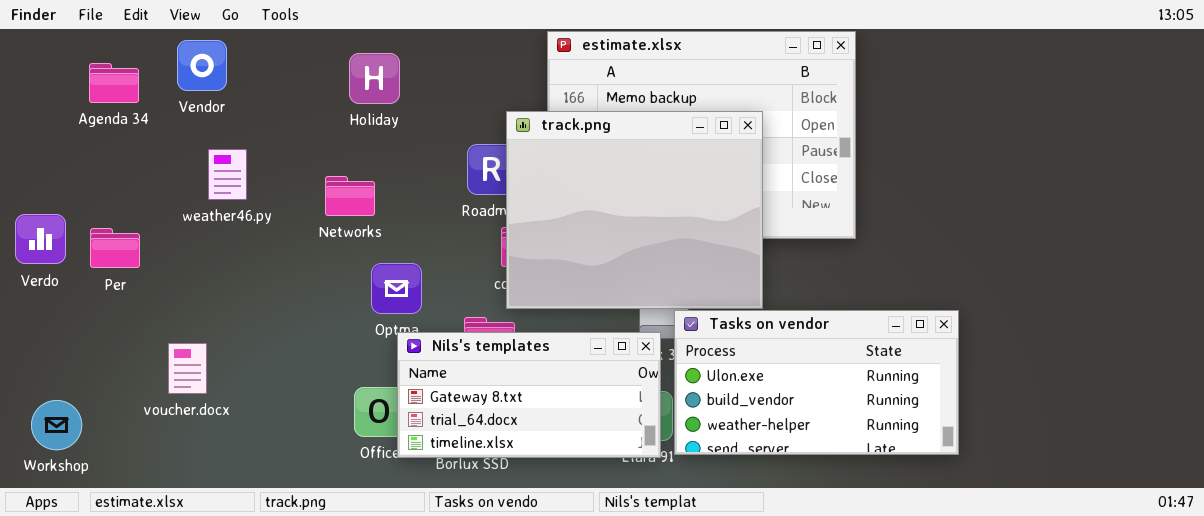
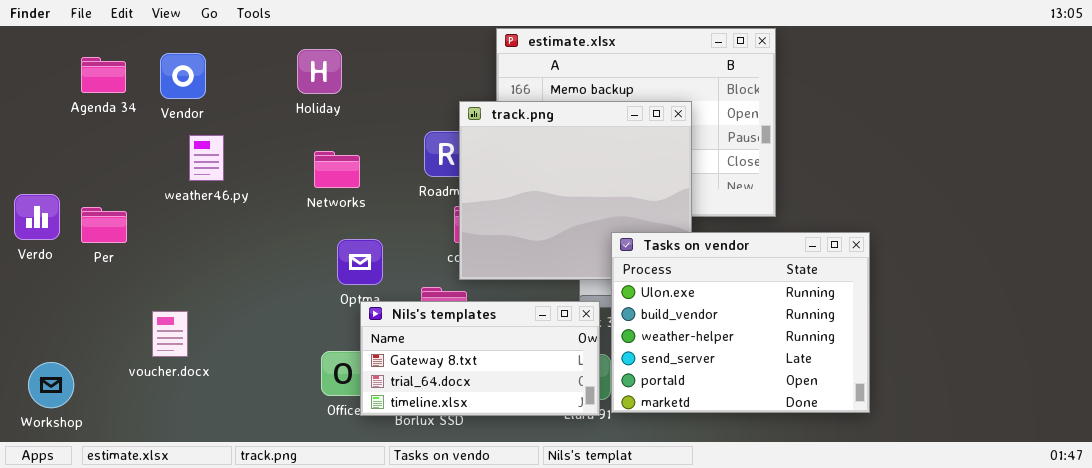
Vendor: [177,40,227,91] -> [160,53,206,99], moved
Holiday: [349,53,400,104] -> [297,49,342,94], moved
Networks: [325,176,375,216] -> [314,151,360,188], moved
Tasks on vendor: [674,310,959,455] -> [611,232,870,413], resized

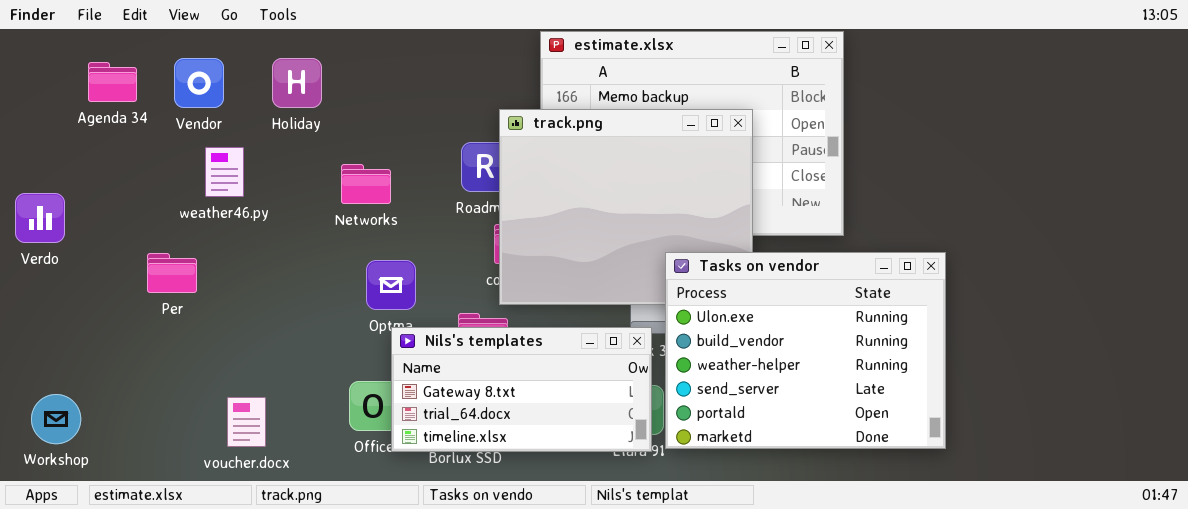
Holiday: [297,49,342,94] -> [272,58,322,108], moved
Verdo: [14,194,60,240] -> [15,193,65,243], moved
Per: [81,207,127,243] -> [147,253,197,293], moved
voucher.docx: [152,311,188,357] -> [227,397,266,447], moved

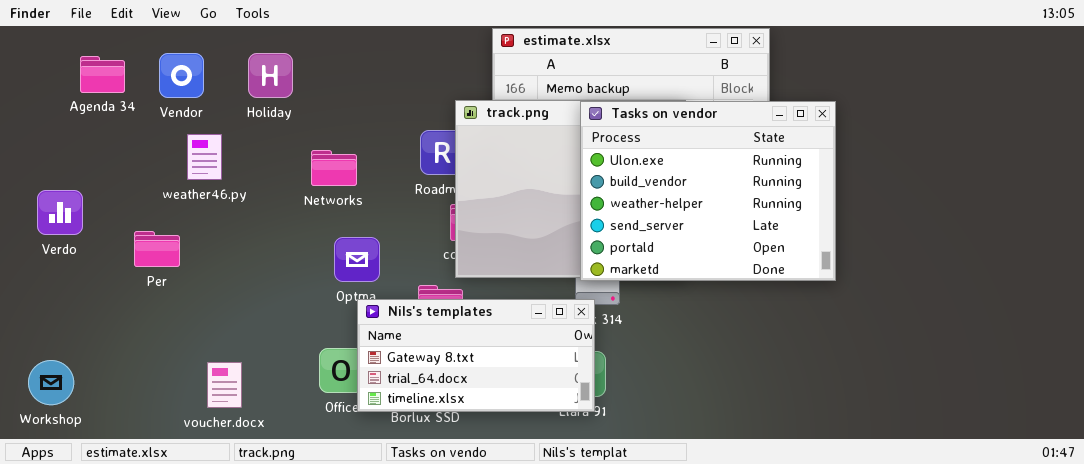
Verdo: [15,193,65,243] -> [37,190,83,235], moved
Tasks on vendor: [665,252,946,449] -> [580,101,836,281], moved

